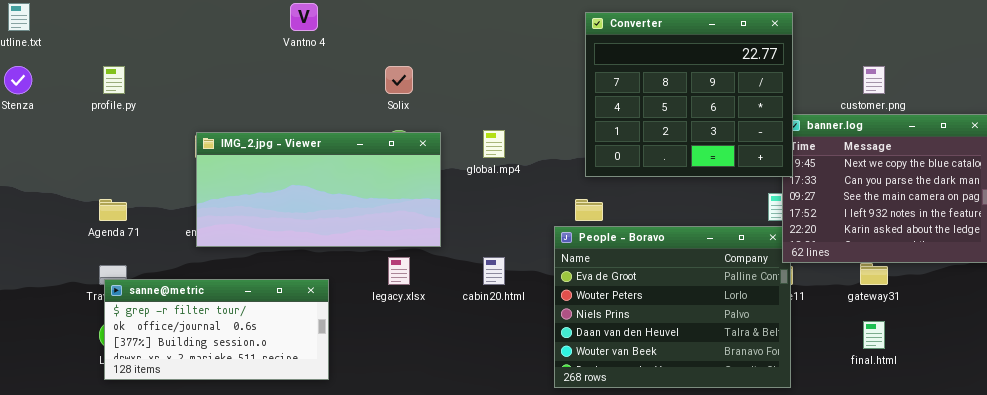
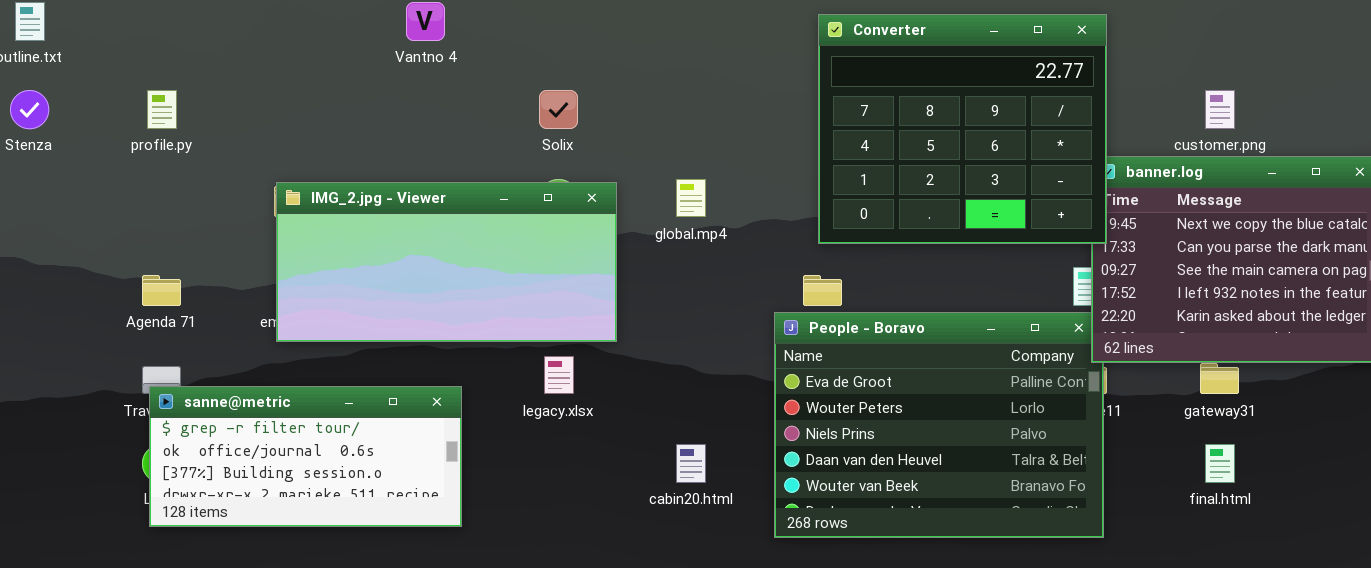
cabin20.html: [483,257,505,285] -> [676,444,706,483], moved

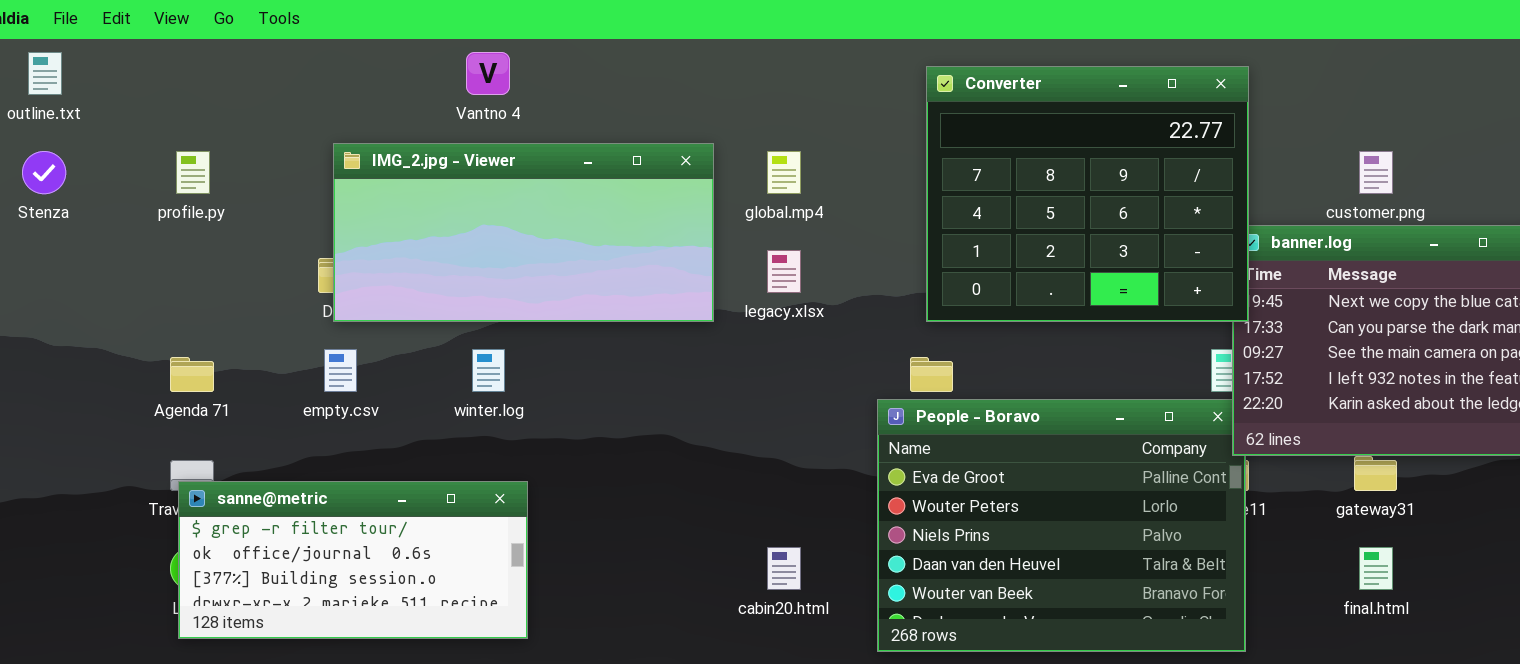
global.mp4: [676,179,706,217] -> [767,151,801,194], moved
IMG_2.jpg - Viewer: [276,182,617,342] -> [333,143,714,322], moved
legacy.xlsx: [544,356,574,394] -> [767,250,801,293], moved

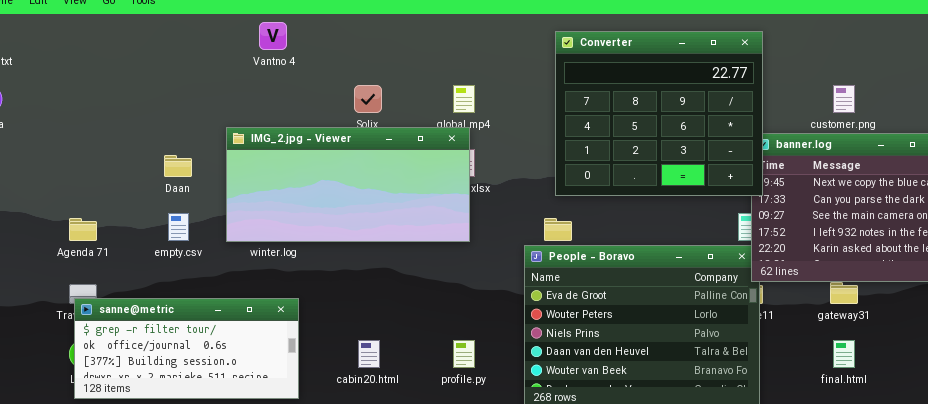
IMG_2.jpg - Viewer: [333,143,714,322] -> [226,127,470,242], moved
profile.py: [176,151,210,194] -> [453,340,475,368], moved
cabin20.html: [767,547,801,590] -> [358,340,380,368], moved

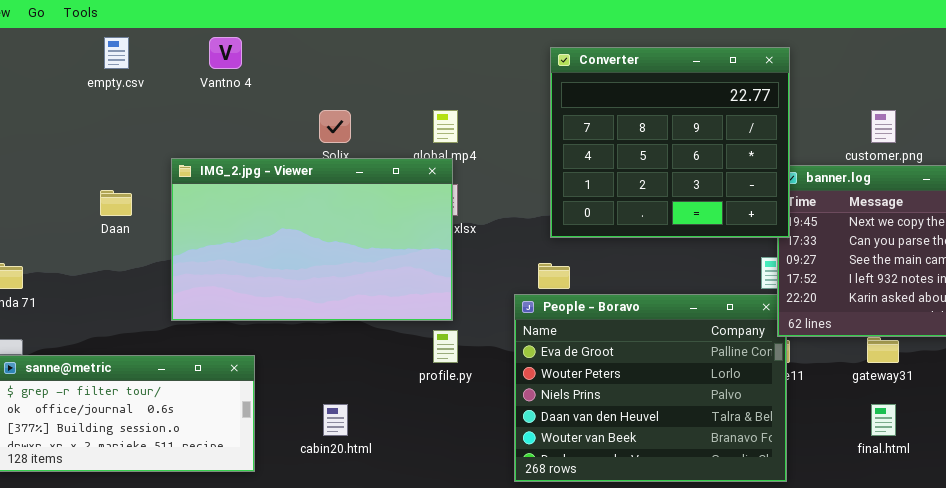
IMG_2.jpg - Viewer: [226,127,470,242] -> [171,158,453,321], resized
empty.csv: [168,213,189,241] -> [104,37,129,69], moved
profile.py: [453,340,475,368] -> [433,330,458,363], moved

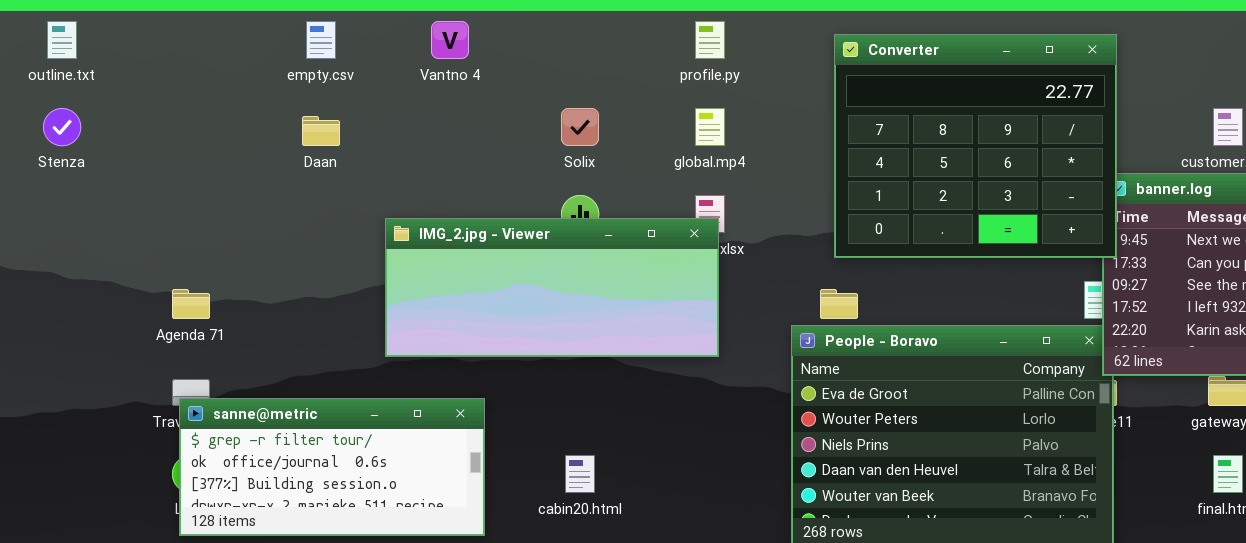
IMG_2.jpg - Viewer: [171,158,453,321] -> [385,218,719,357], resized
Daan: [100,190,132,216] -> [302,116,340,146], moved
profile.py: [433,330,458,363] -> [695,21,725,59], moved

